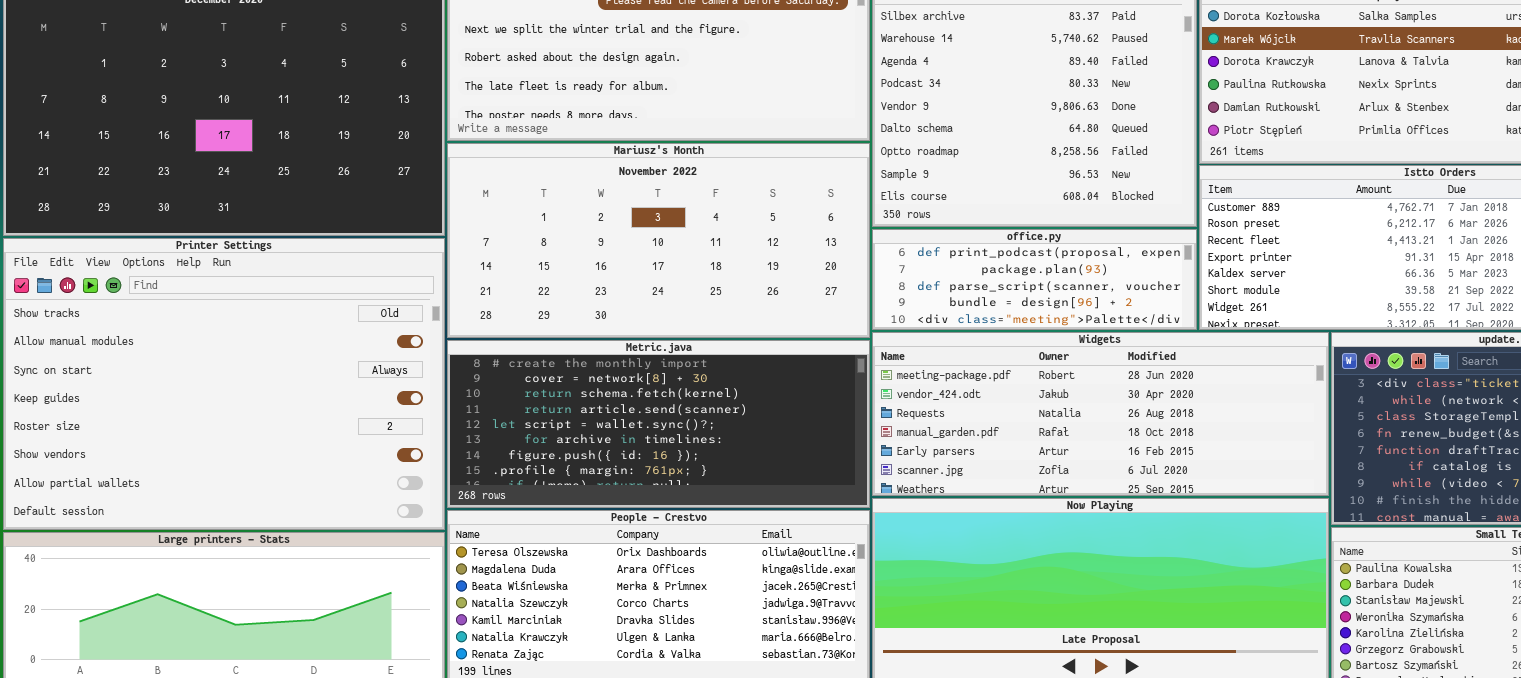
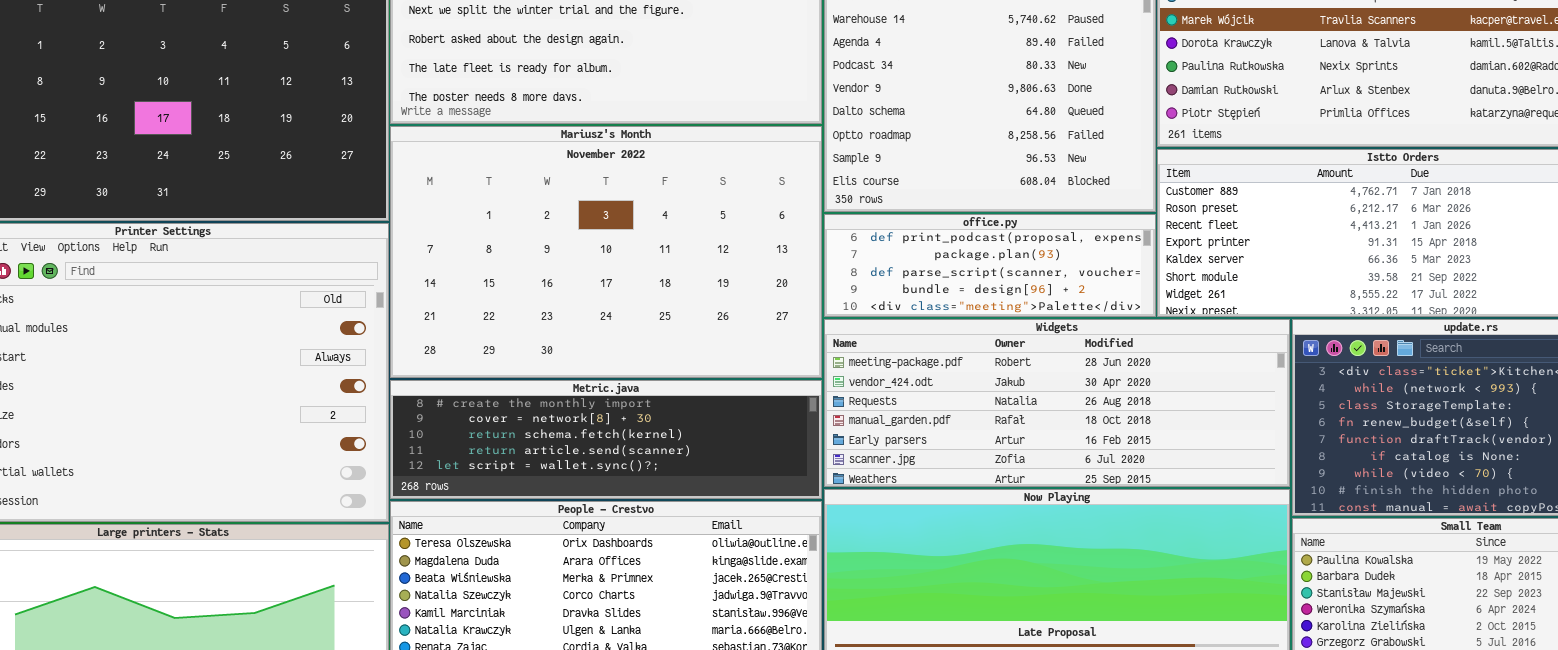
Mariusz's Month: [447,143,870,338] -> [390,126,822,378], resized
Metric.java: [447,340,870,508] -> [390,380,822,499], resized

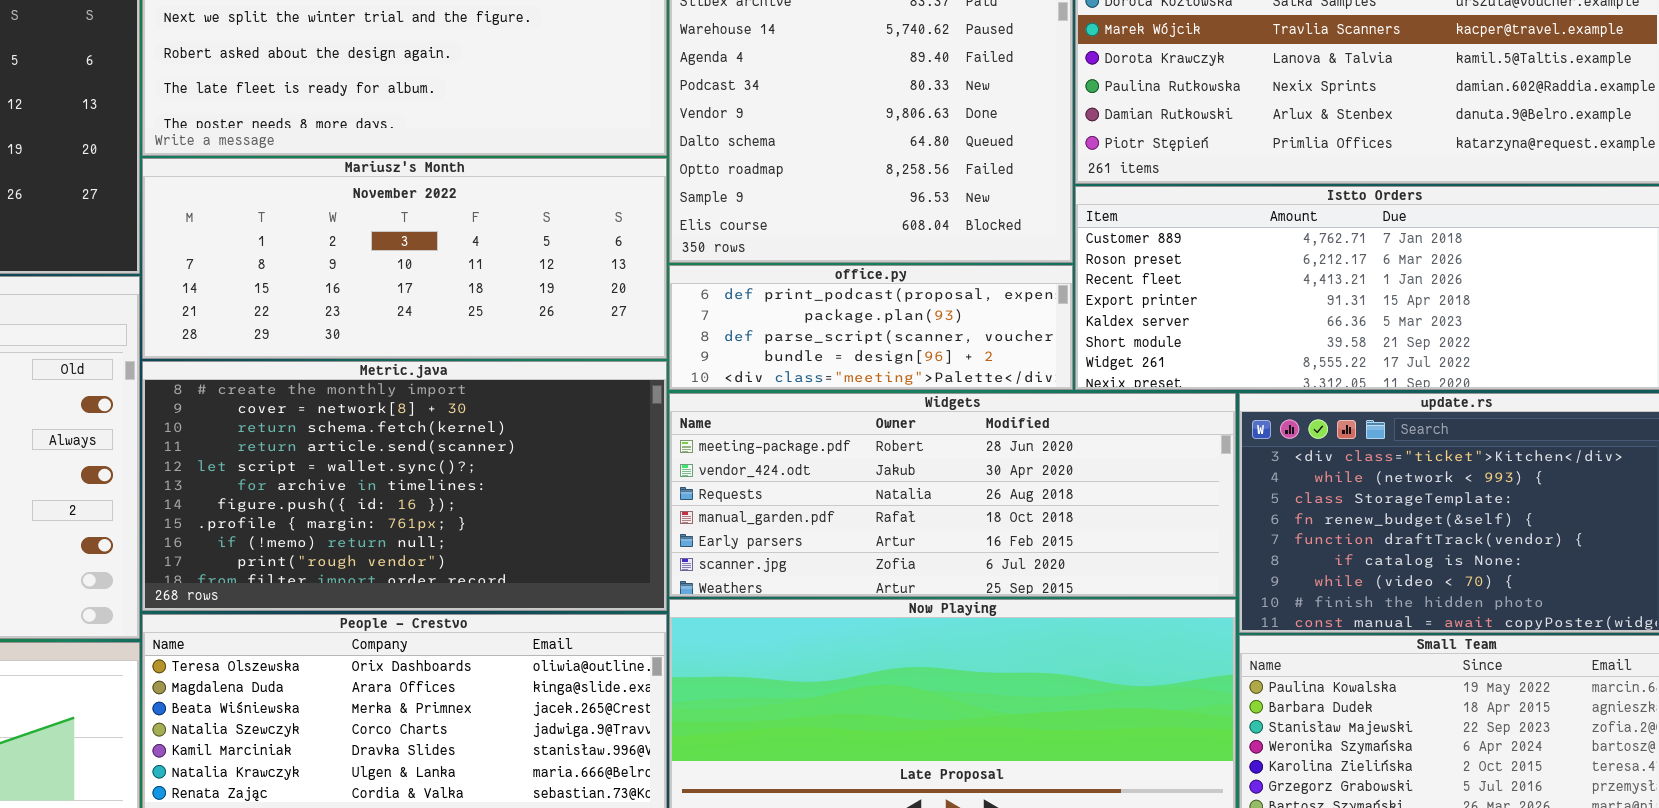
Mariusz's Month: [390,126,822,378] -> [142,158,667,359], resized
Metric.java: [390,380,822,499] -> [142,361,667,611], resized

